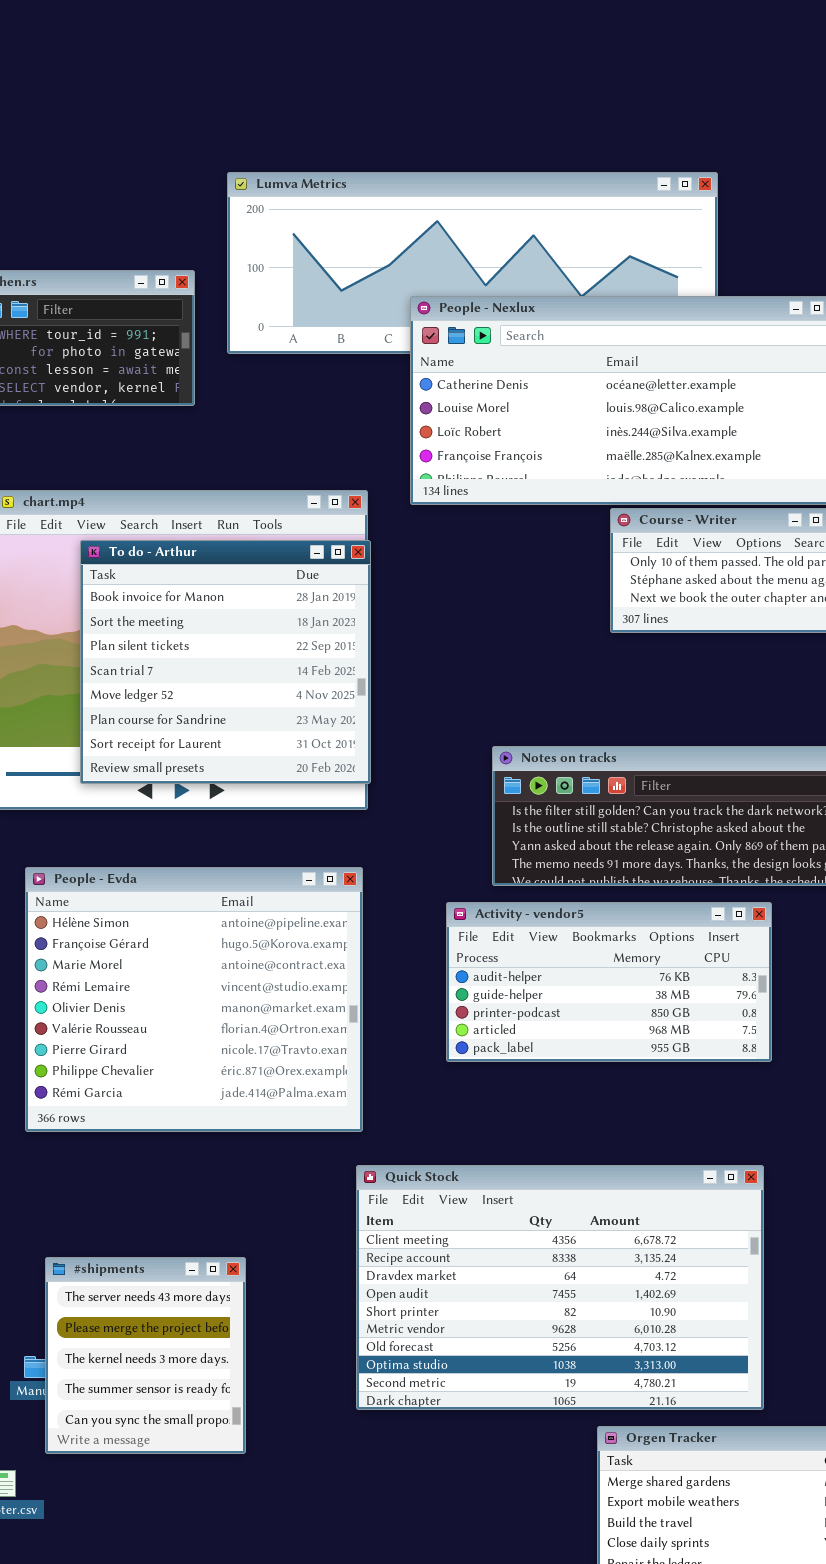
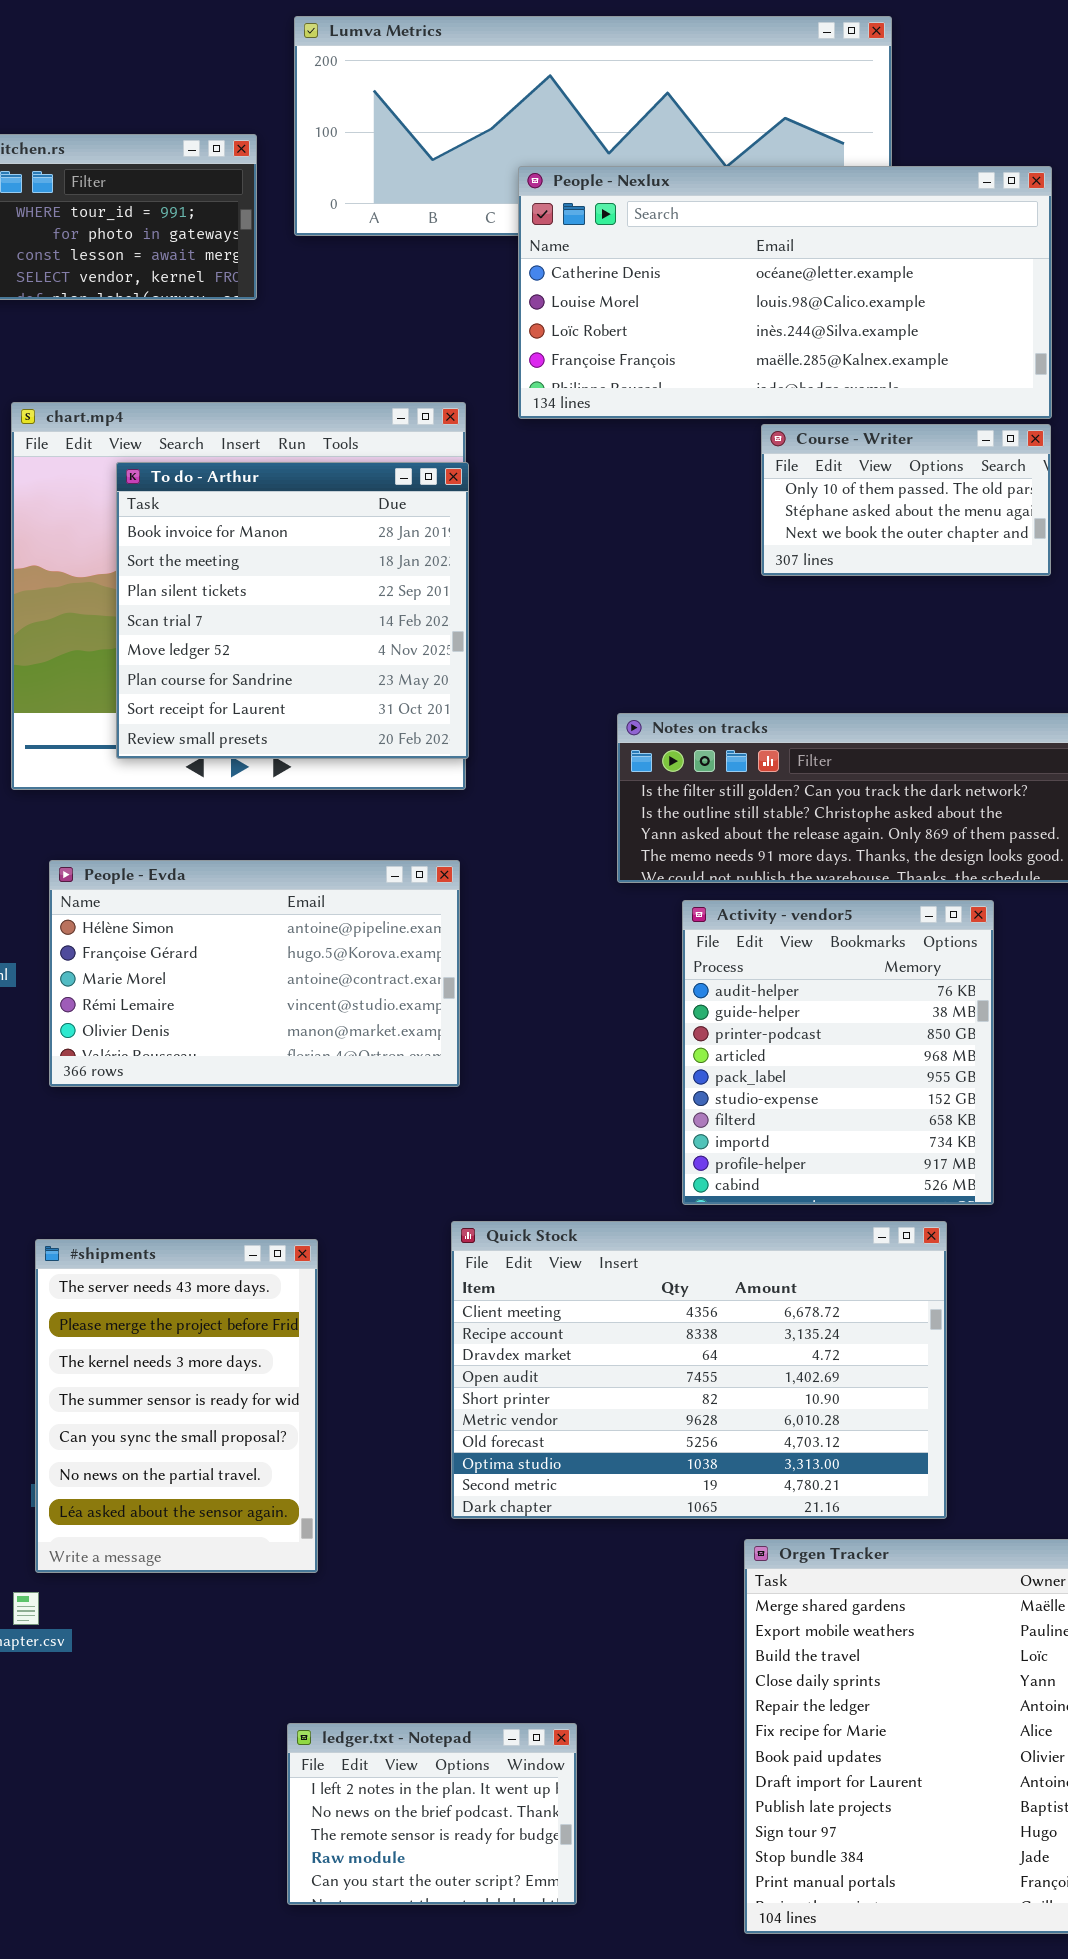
People - Evda: [25,867,363,1132] -> [49,860,460,1087], resized
Activity - vendor5: [446,902,772,1062] -> [682,900,994,1205], moved, resized
#shipments: [45,1257,246,1454] -> [35,1239,318,1573], resized

